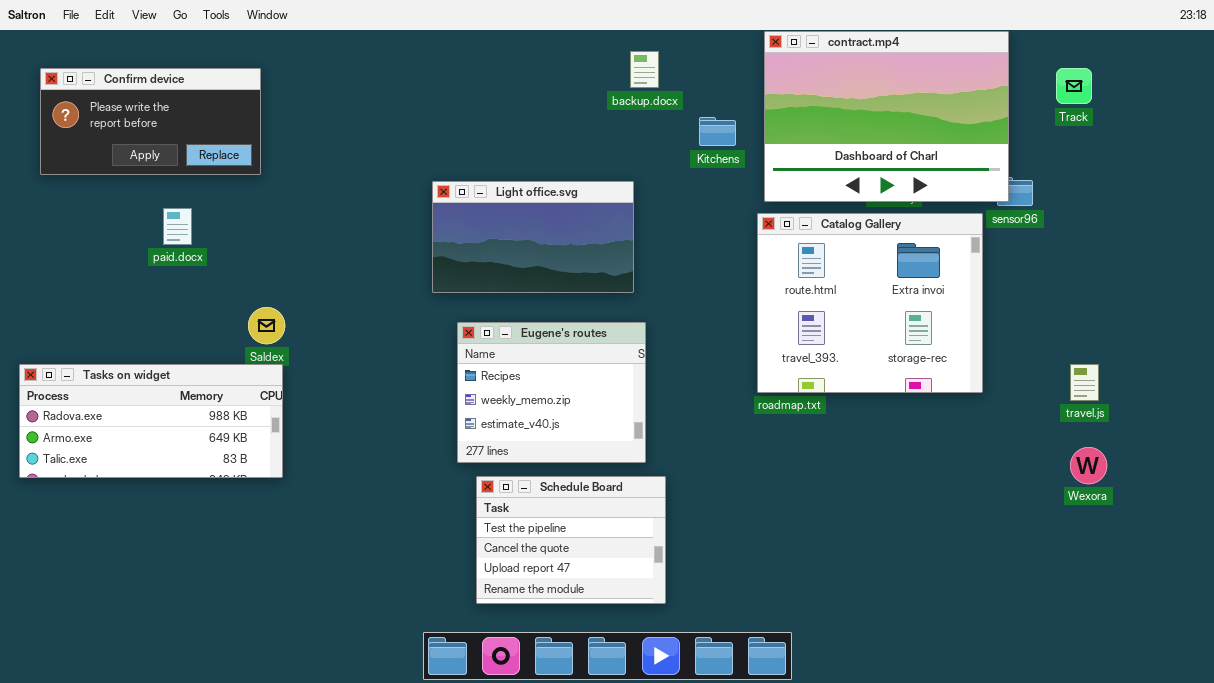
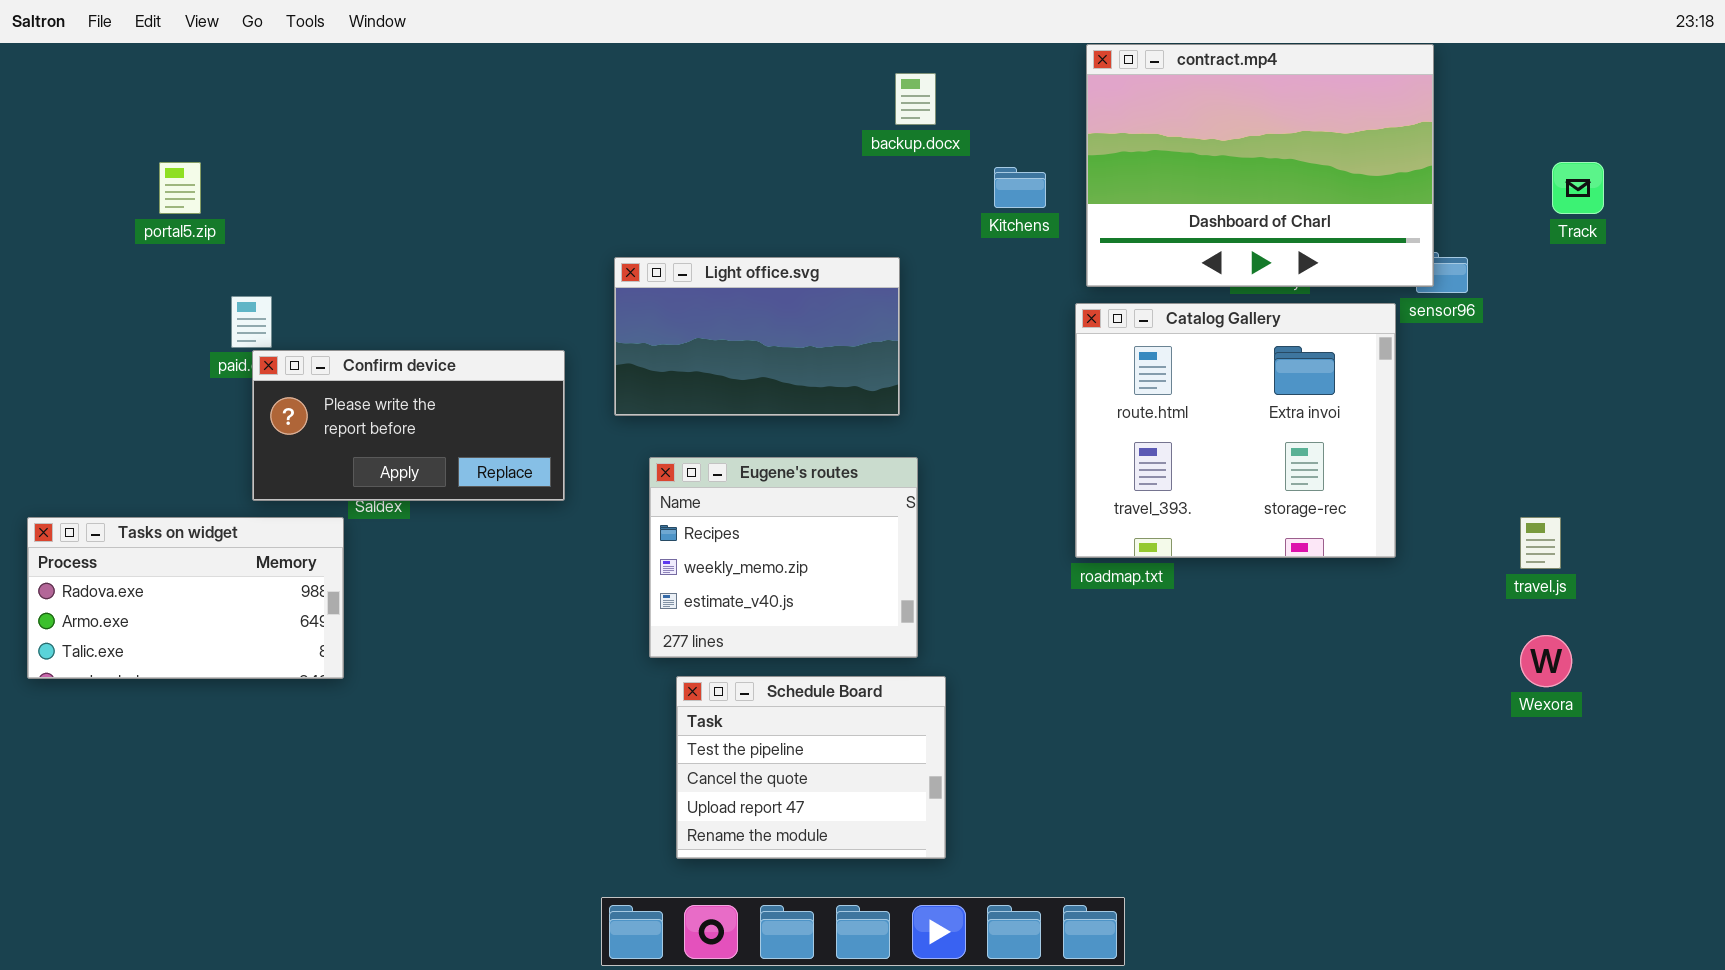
Track: [1056,68,1092,104] -> [1552,162,1604,214], moved
Confirm device: [40,68,261,175] -> [252,350,565,501], moved
Tasks on widget: [19,364,283,478] -> [27,517,344,679], resized

